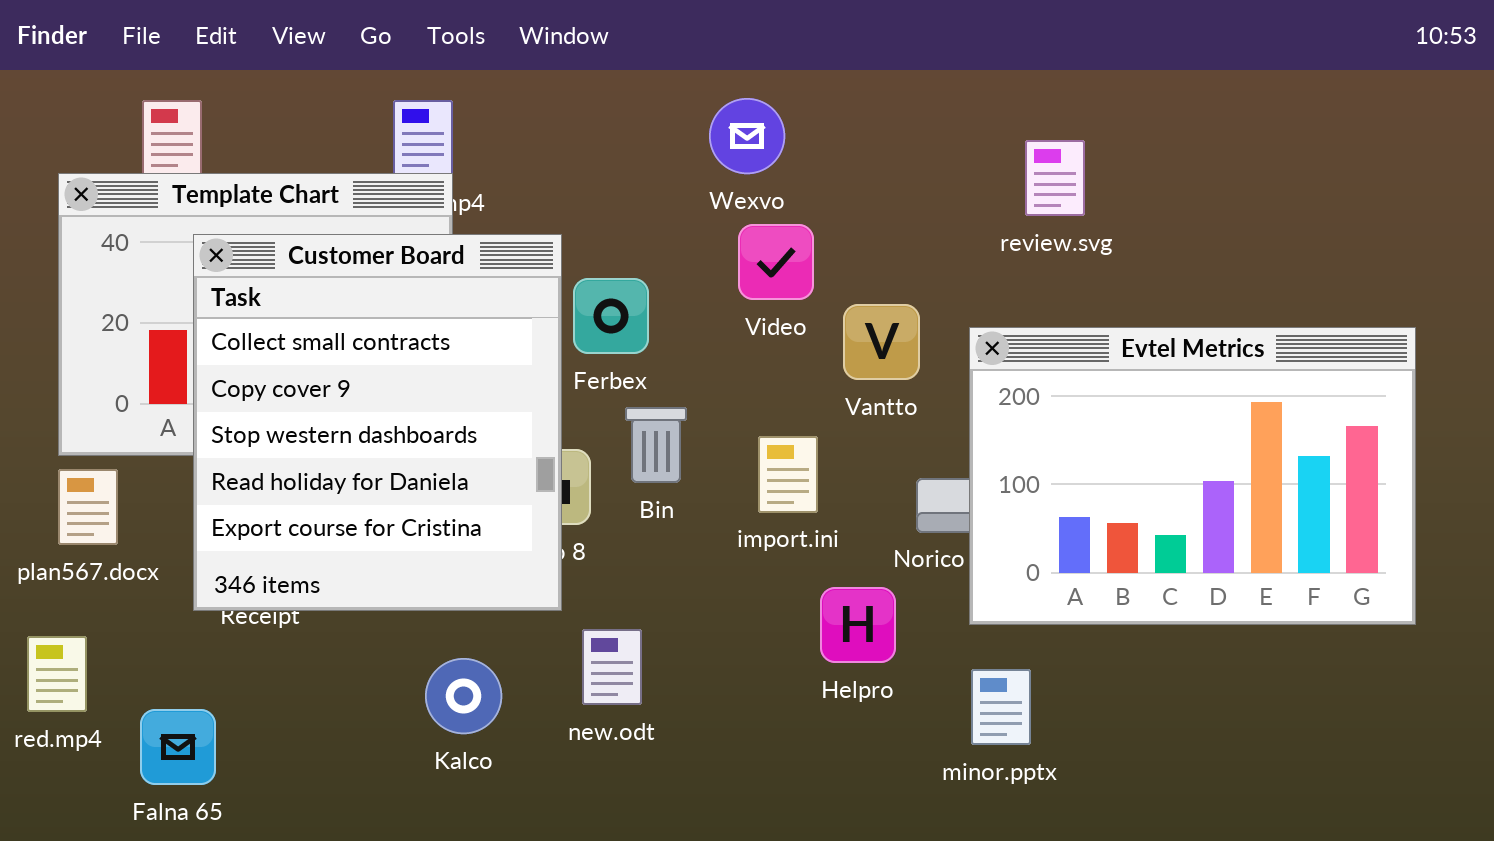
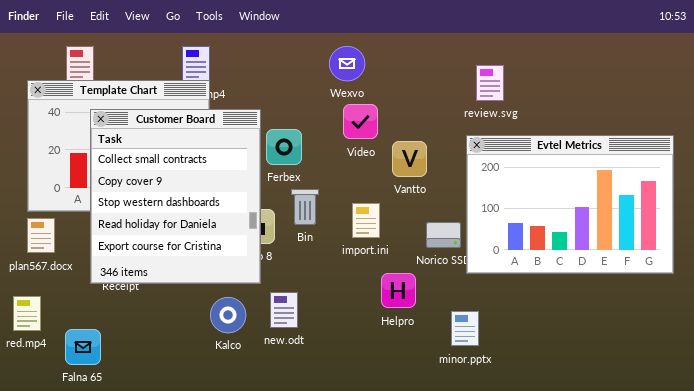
Evtel Metrics: [969,327,1416,625] -> [466,135,674,274], moved
Kalco: [425,658,502,734] -> [210,297,246,333], moved

